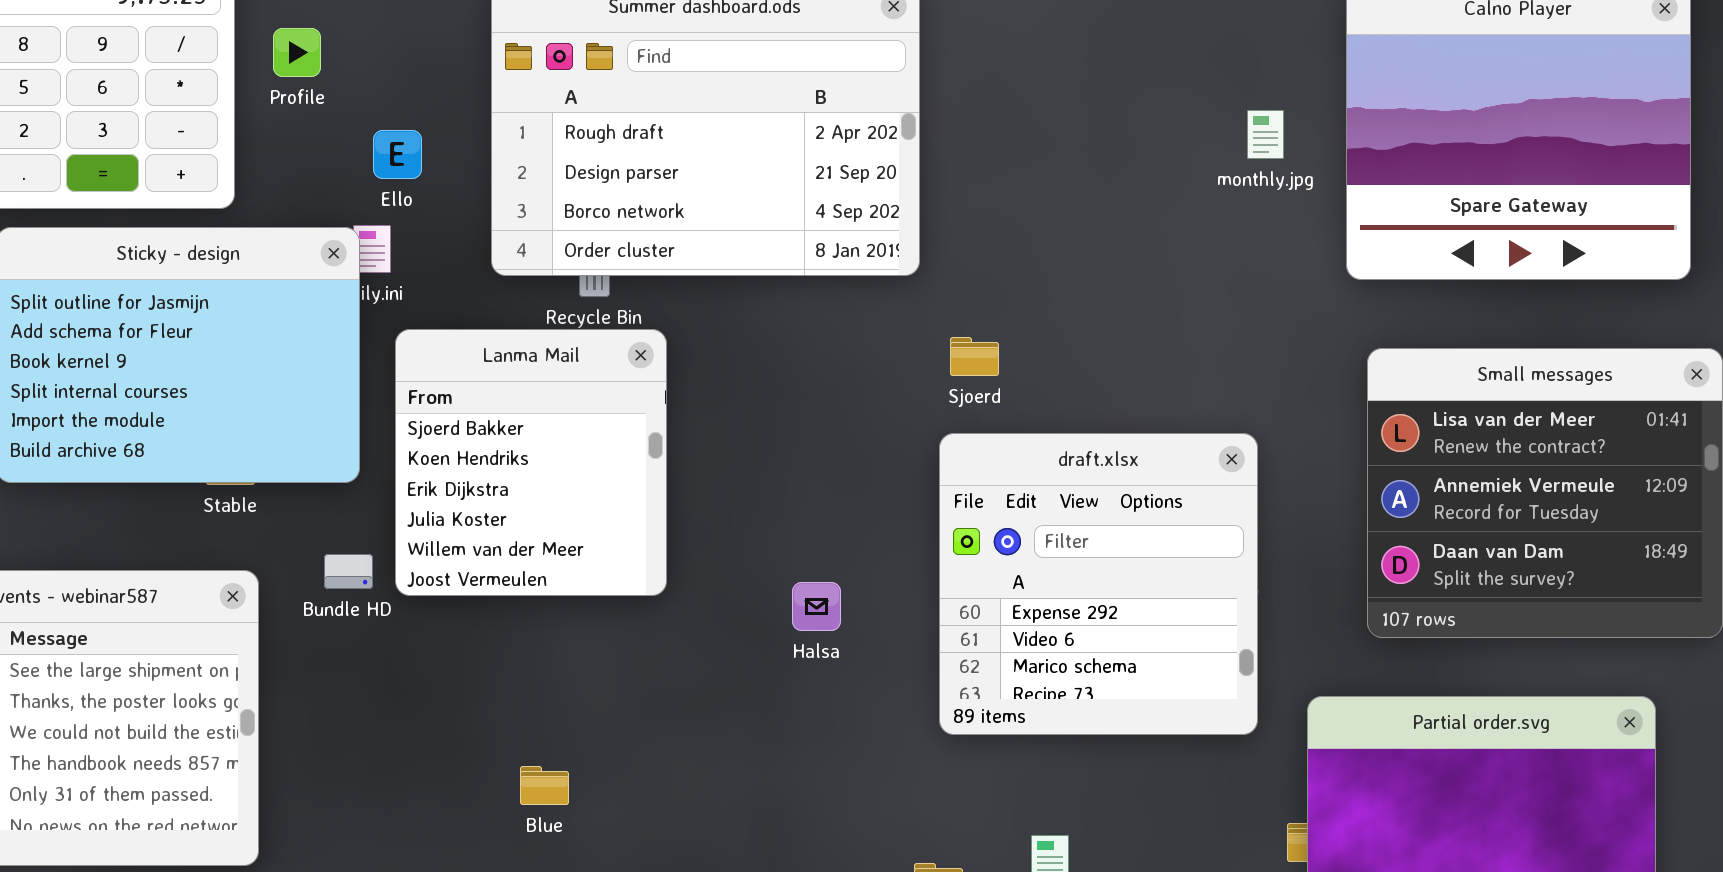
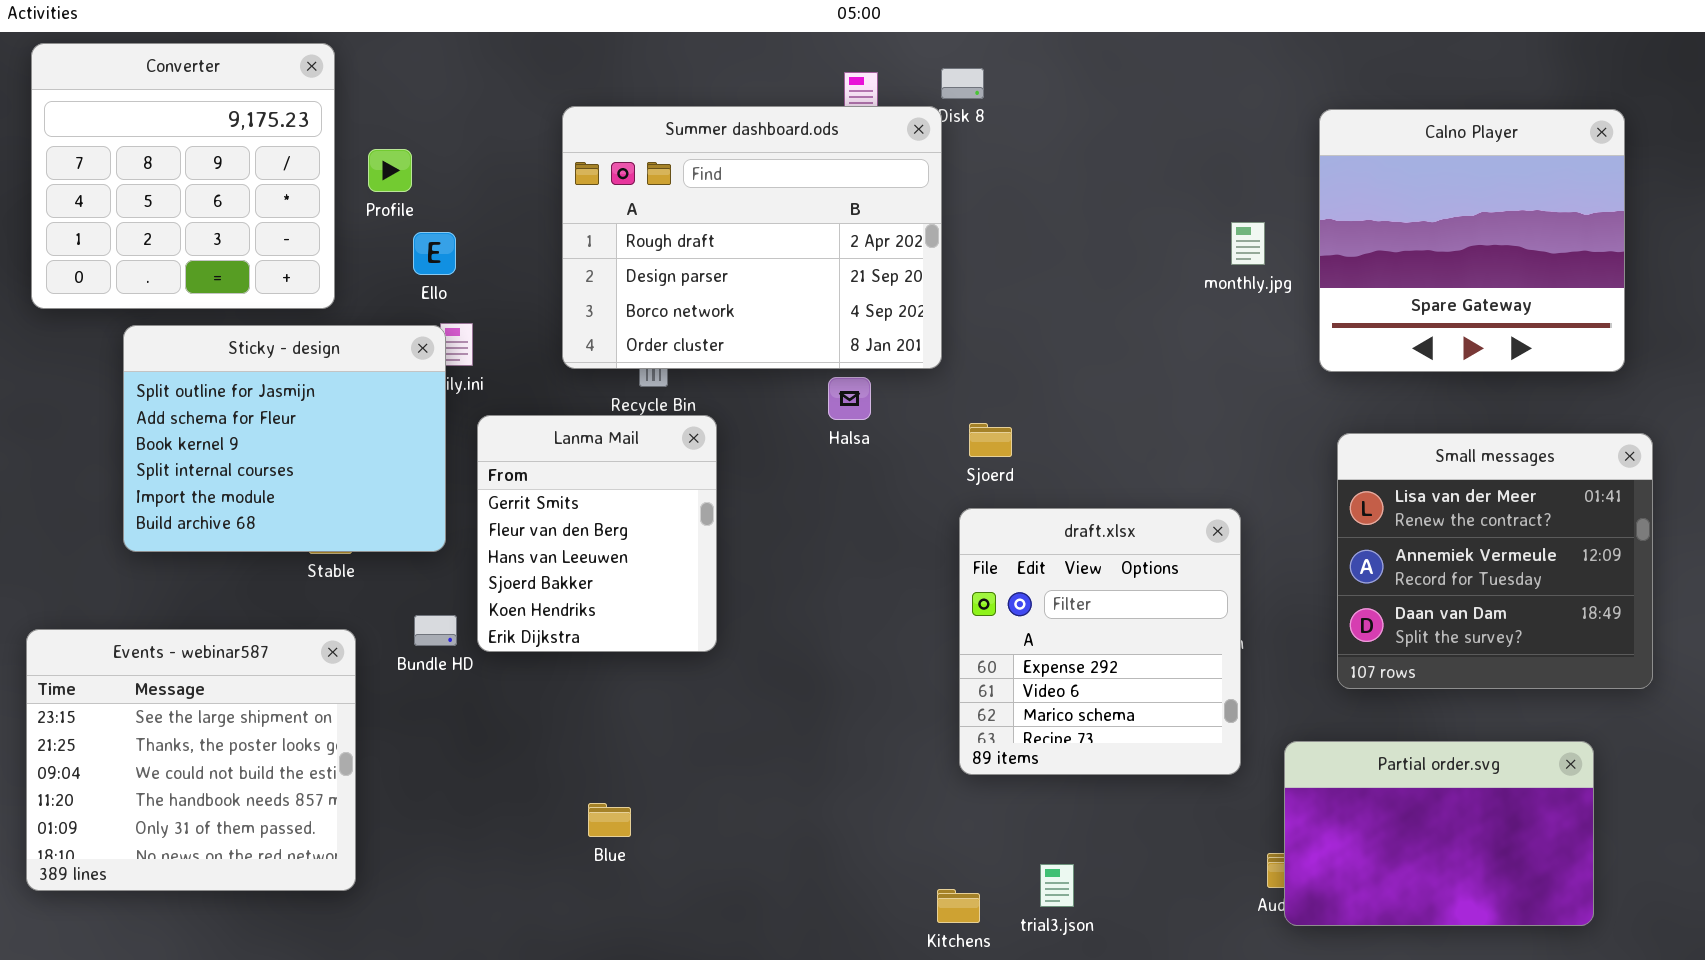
Ello: [373,130,422,179] -> [413,232,456,275], moved
Lanma Mail: [395,329,667,596] -> [477,415,717,652], scrolled up 3 rows
Halsa: [792,582,841,631] -> [828,377,871,420], moved

